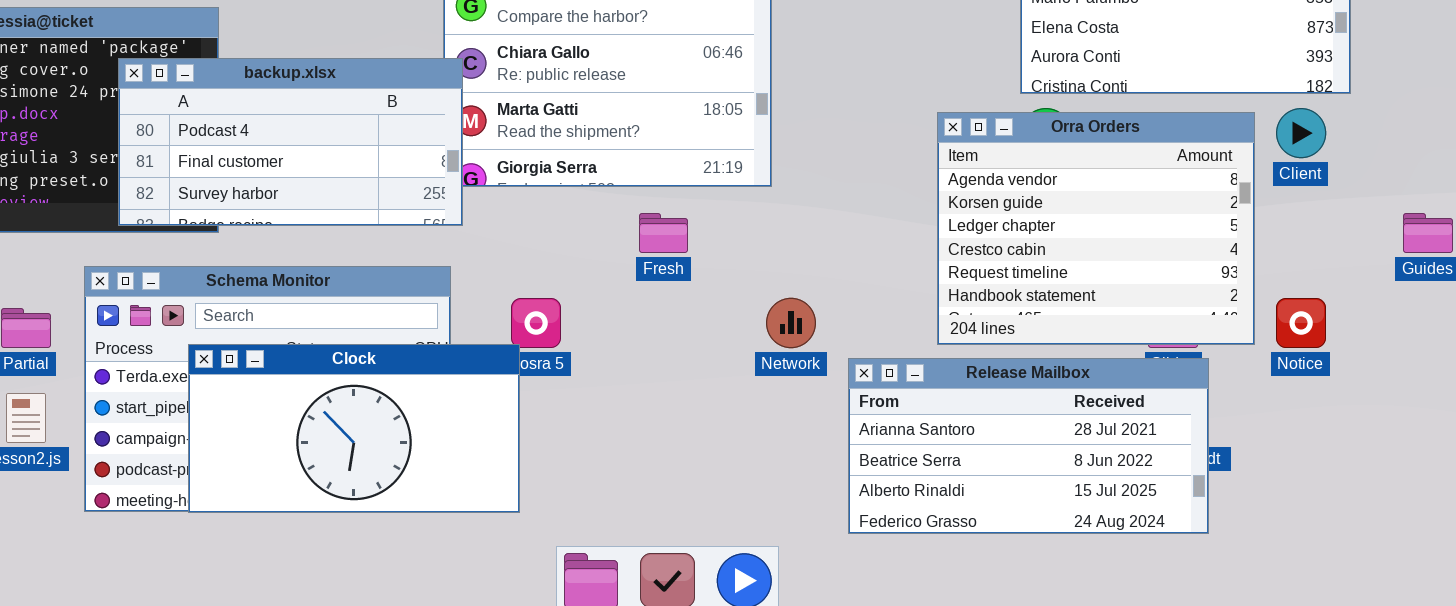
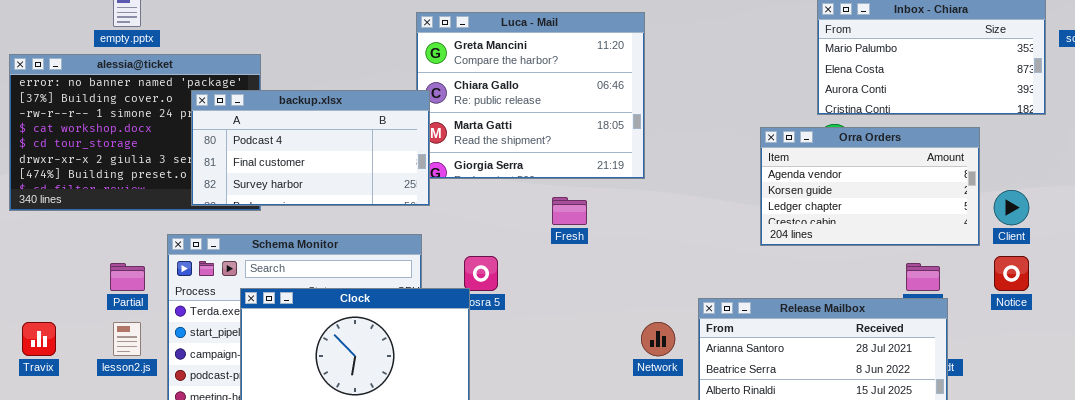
Client: [1276,108,1326,158] -> [994,190,1029,225], moved
Orra Orders: [937,112,1255,345] -> [760,127,980,246], resized
Network: [766,298,816,348] -> [641,322,675,356], moved

